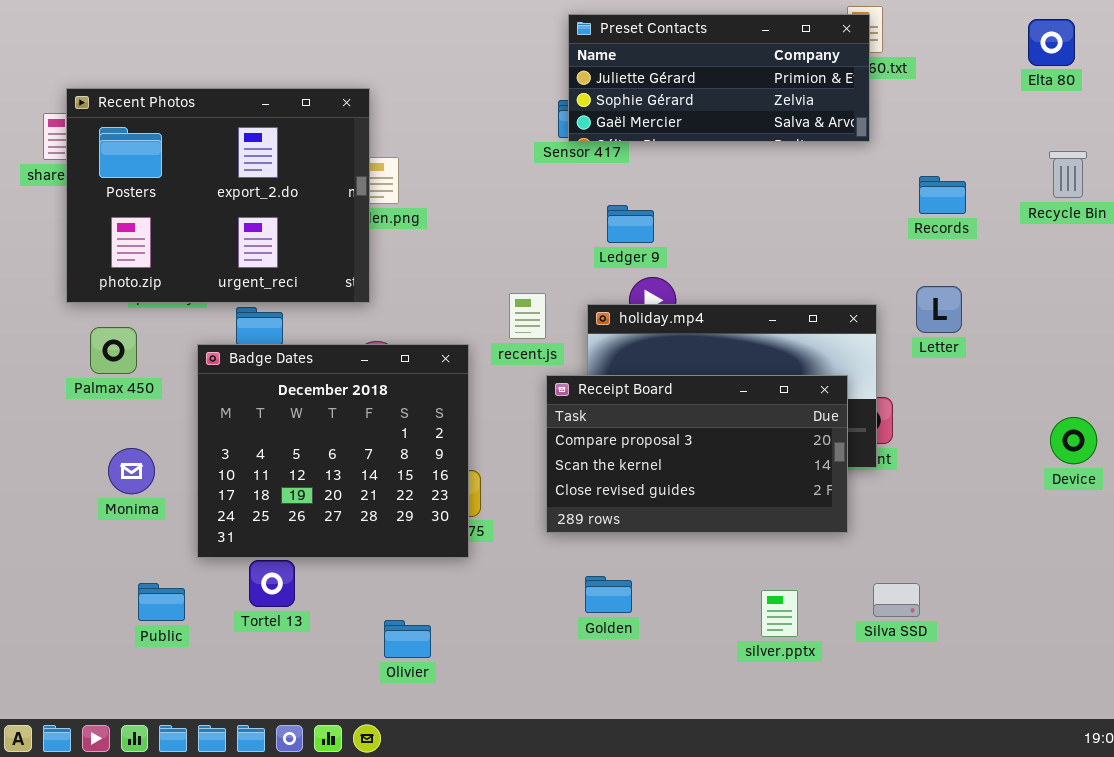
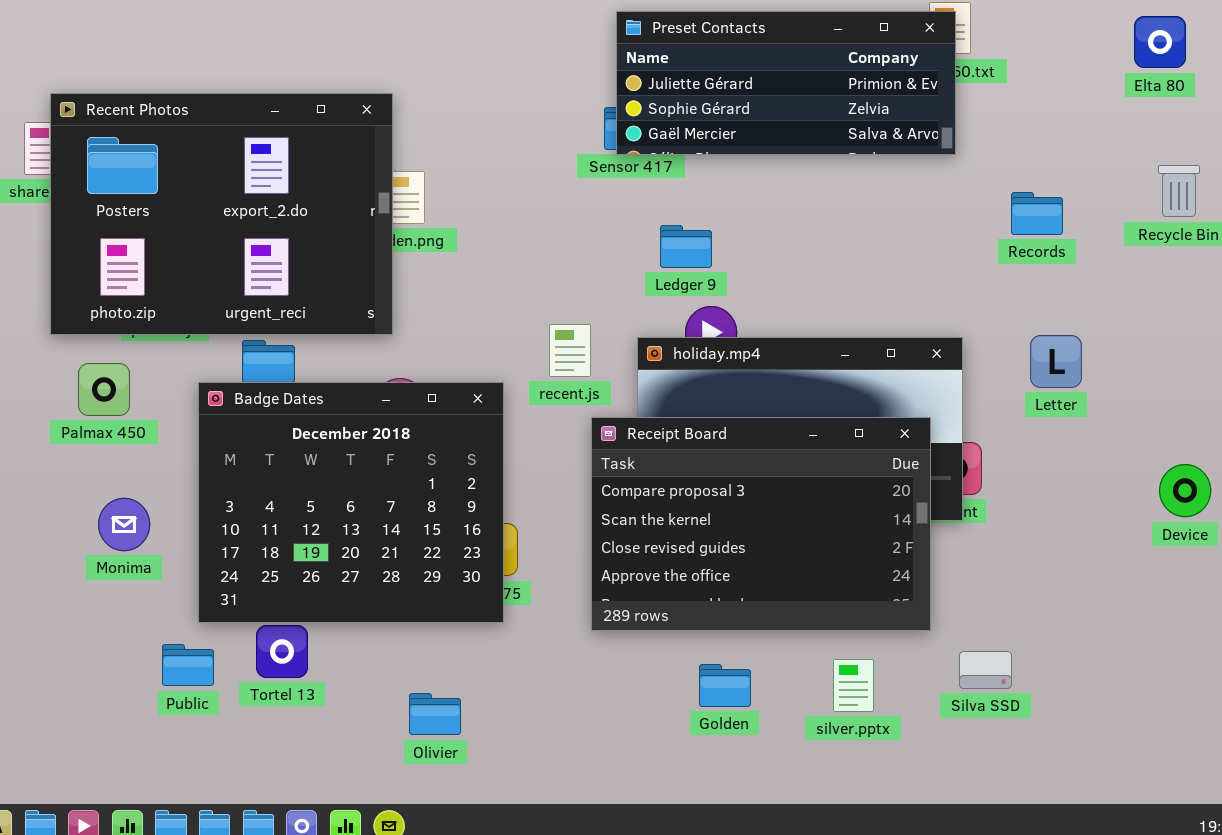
Letter: [916,286,962,333] -> [1030,335,1082,388], moved
Receipt Board: [546,375,848,533] -> [591,417,931,631], resized
Golden: [585,576,632,613] -> [699,664,751,707], moved
Public: [138,583,185,621] -> [162,644,214,686], moved

